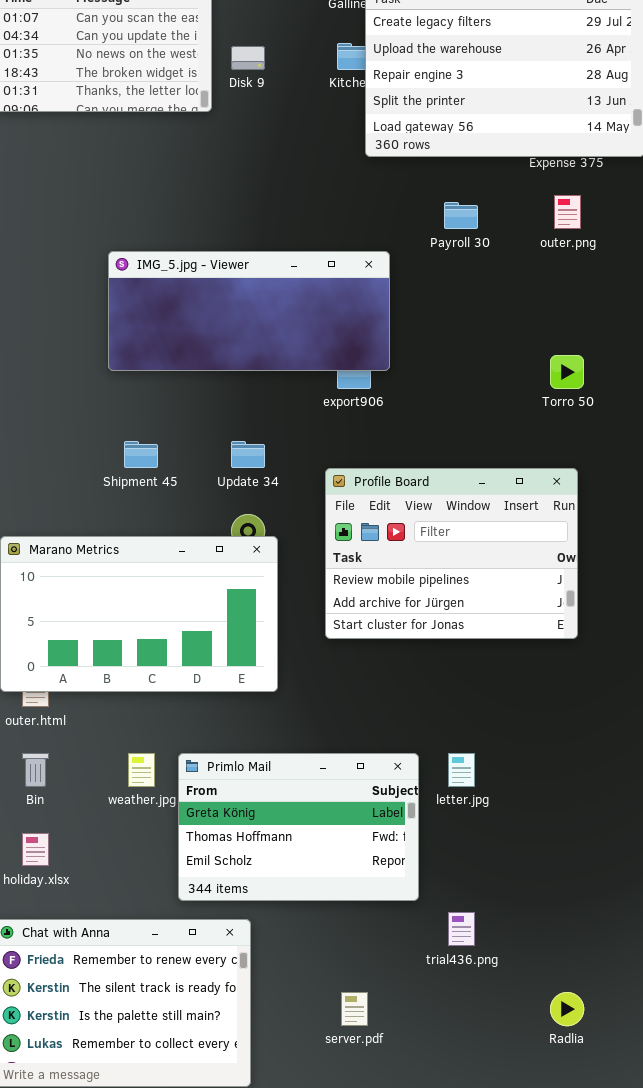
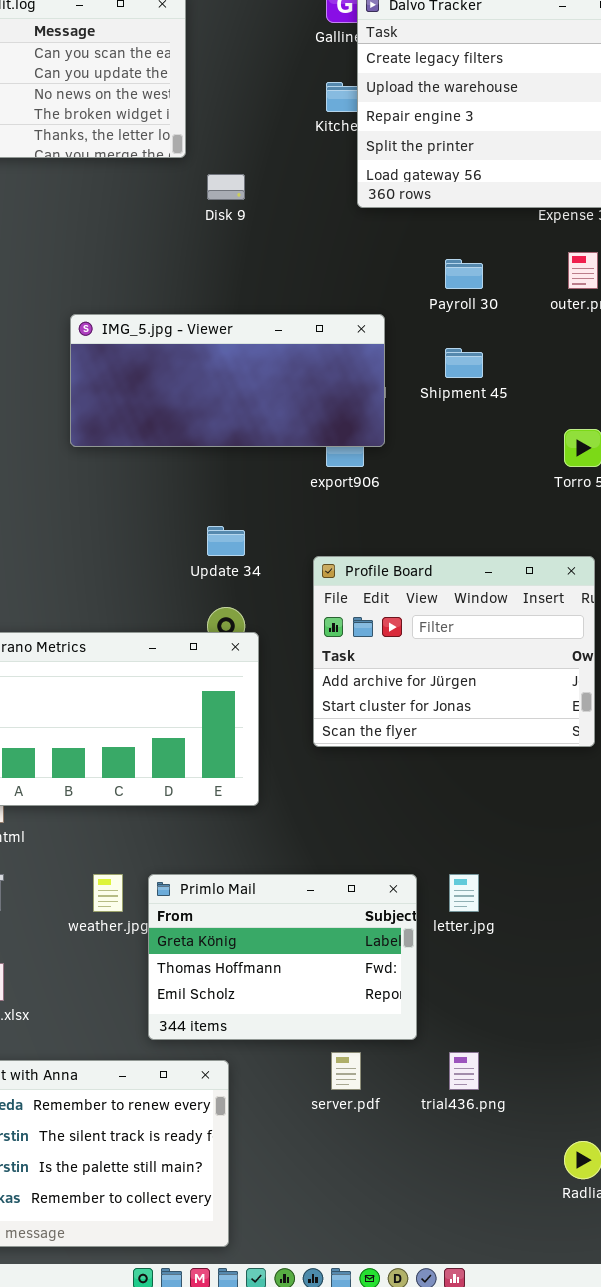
Disk 9: [231,46,265,70] -> [207,174,245,200], moved
Shipment 45: [124,441,158,468] -> [445,348,483,378], moved
Profile Board: [325,468,578,639] -> [313,556,595,747], scrolled down 1 row
server.pdf: [341,992,368,1026] -> [331,1052,361,1090], moved

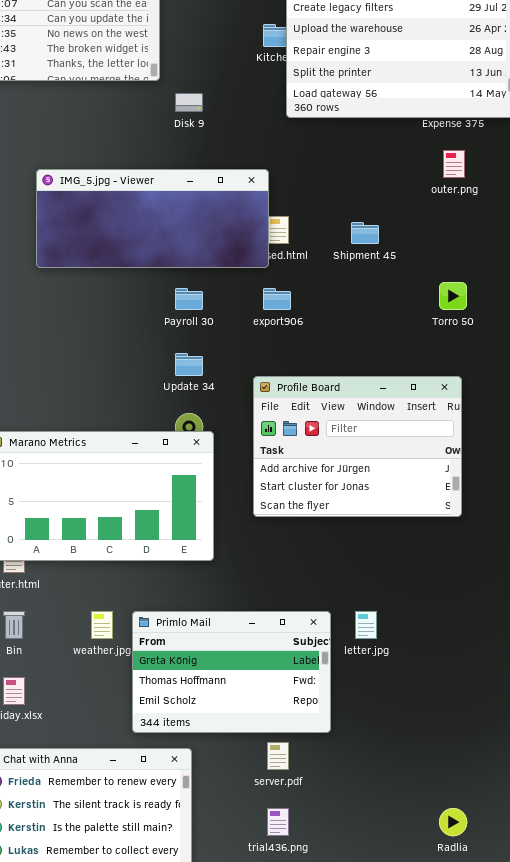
Payroll 30: [445,259,483,289] -> [175,288,203,310], moved
IMG_5.jpg - Viewer: [70,314,385,447] -> [36,169,269,268], moved
trial436.png: [449,1052,479,1090] -> [267,808,289,836], moved

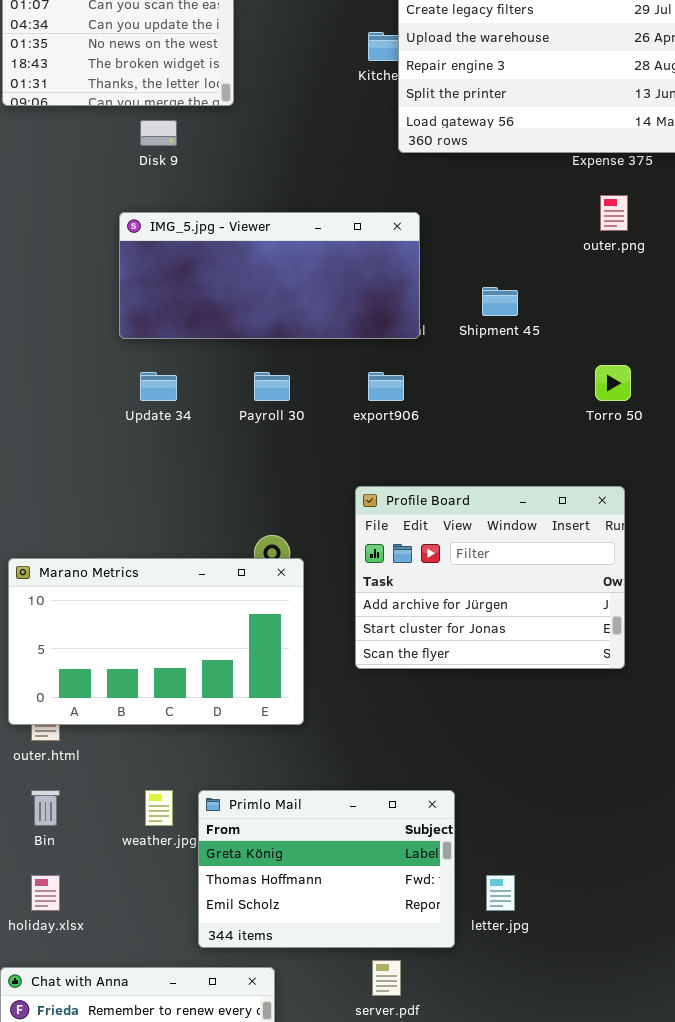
Disk 9: [175,93,203,112] -> [140,120,177,146], moved
IMG_5.jpg - Viewer: [36,169,269,268] -> [119,212,420,339], moved
Update 34: [175,353,203,376] -> [140,372,177,401], moved
letter.jpg: [355,611,377,639] -> [486,875,515,911], moved

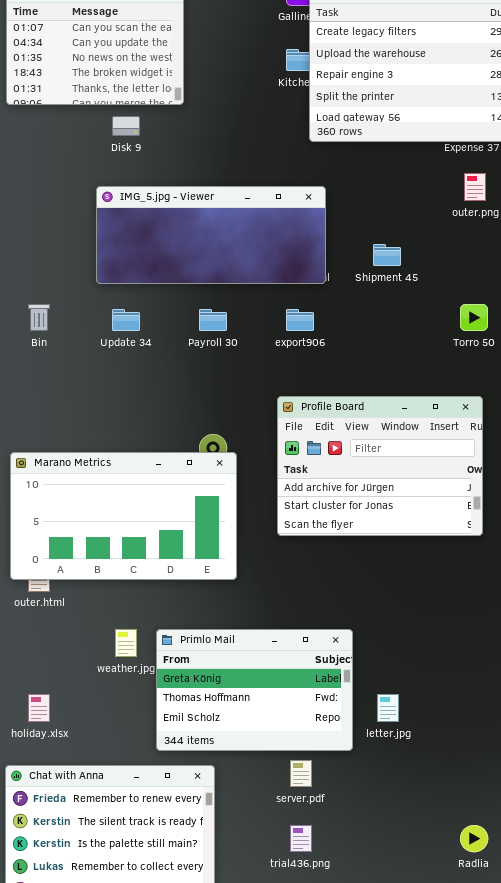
Bin: [31,790,60,826] -> [28,304,50,331], moved

